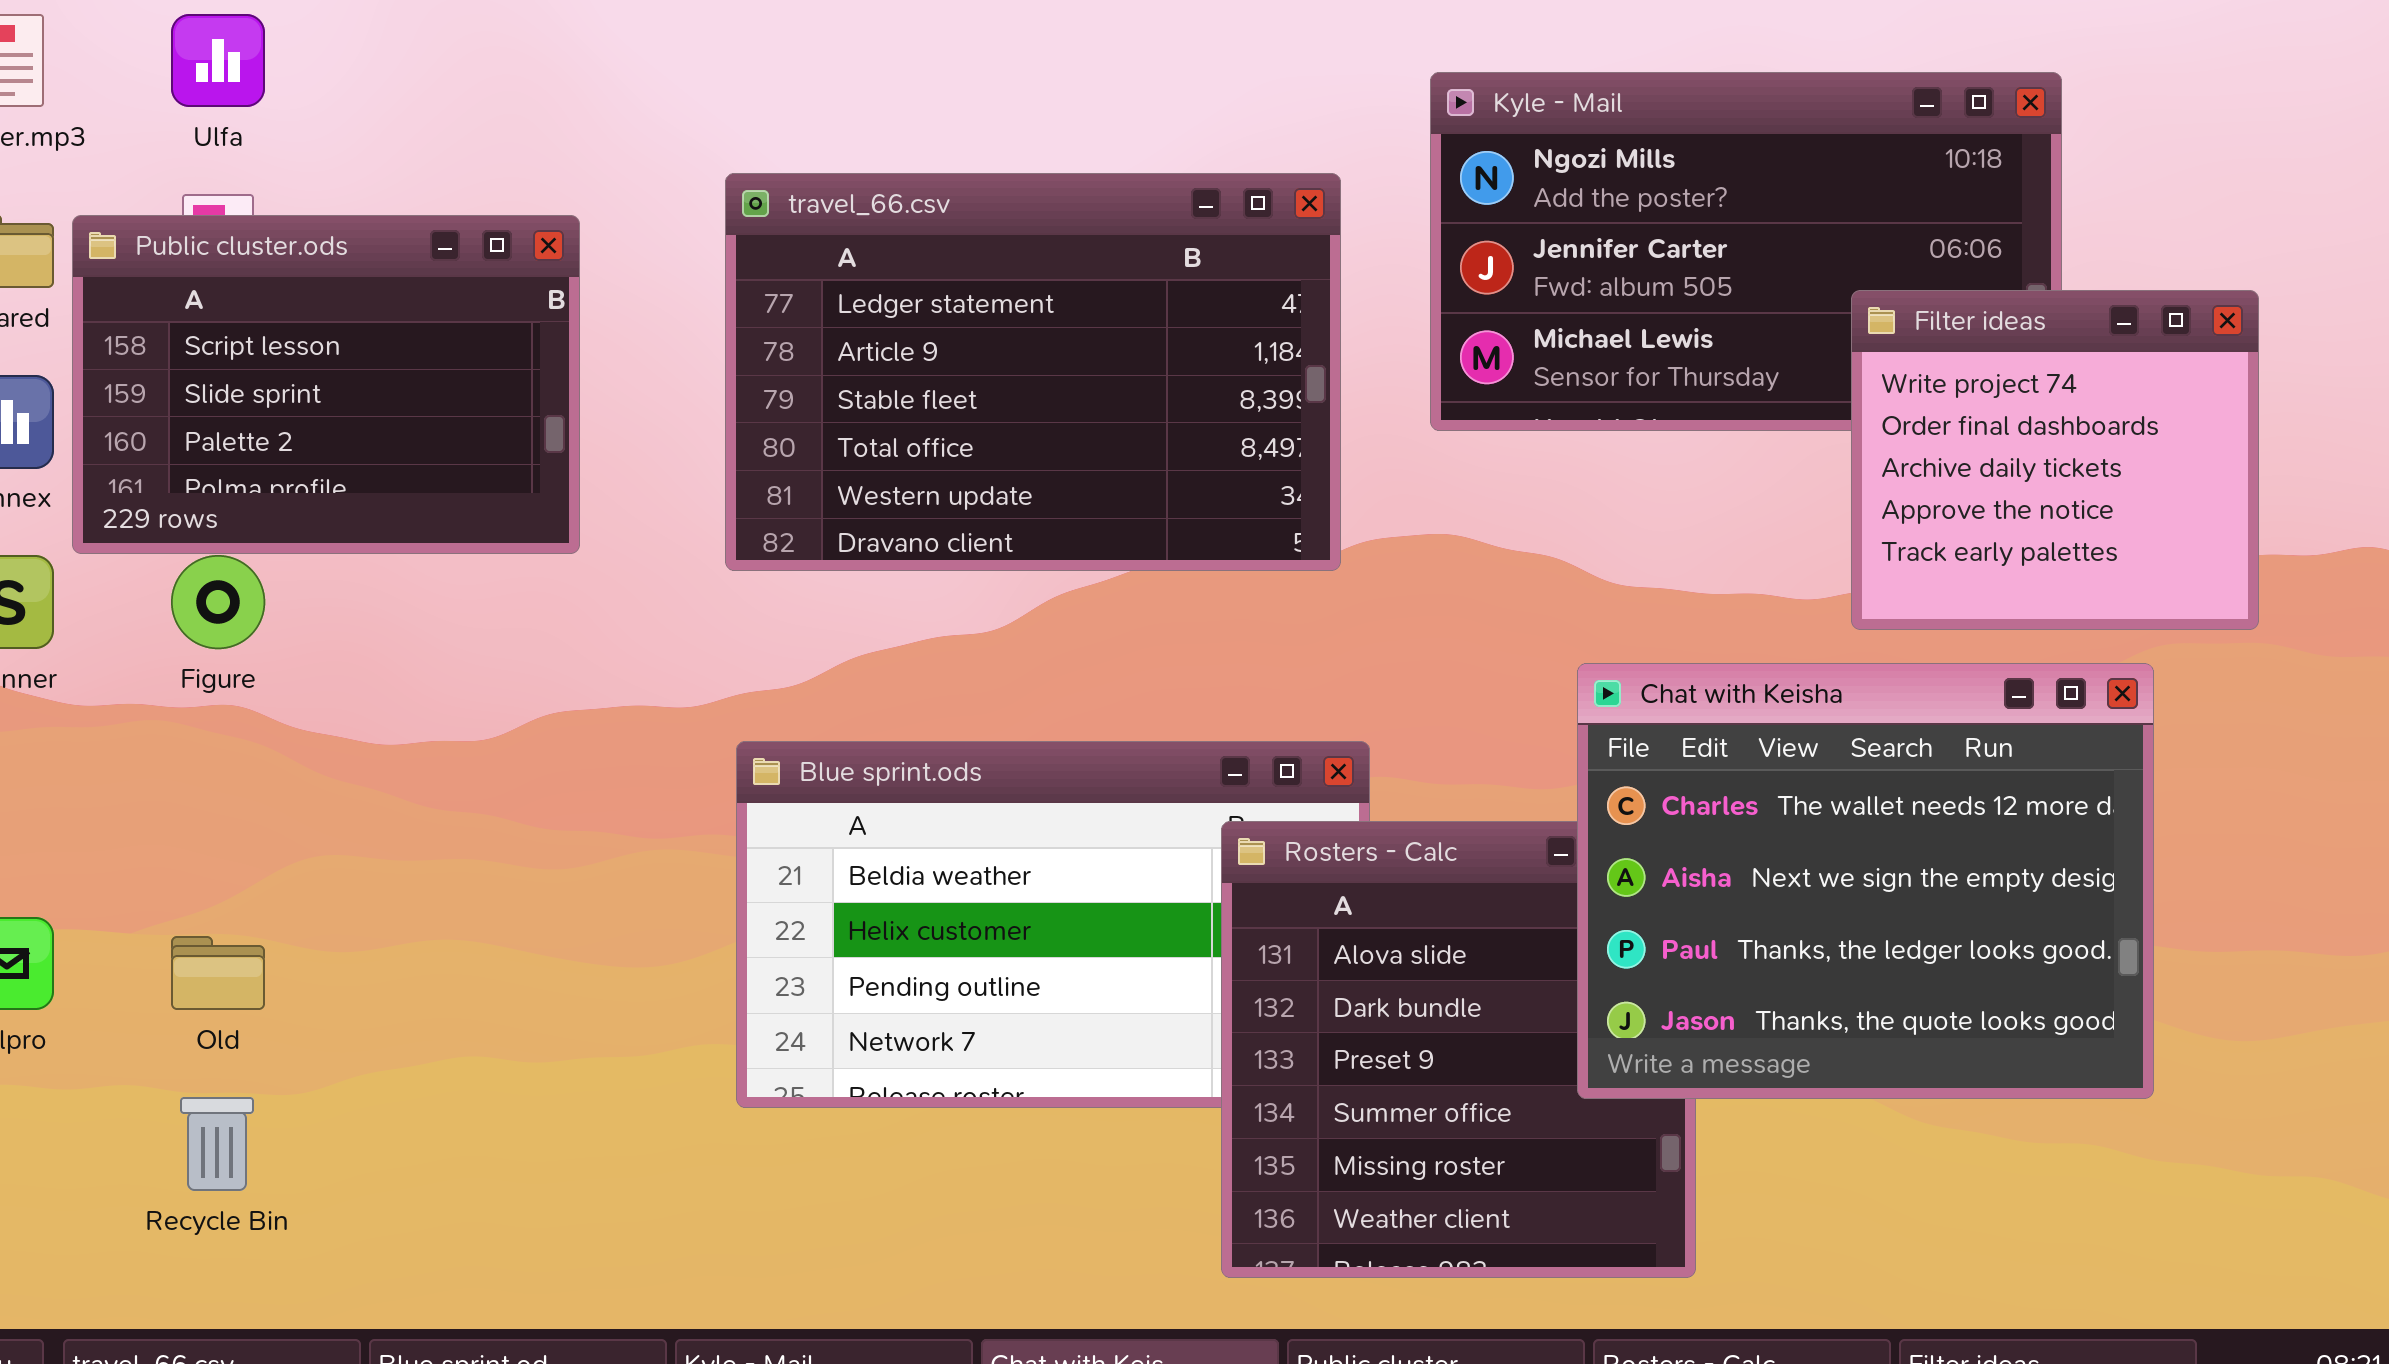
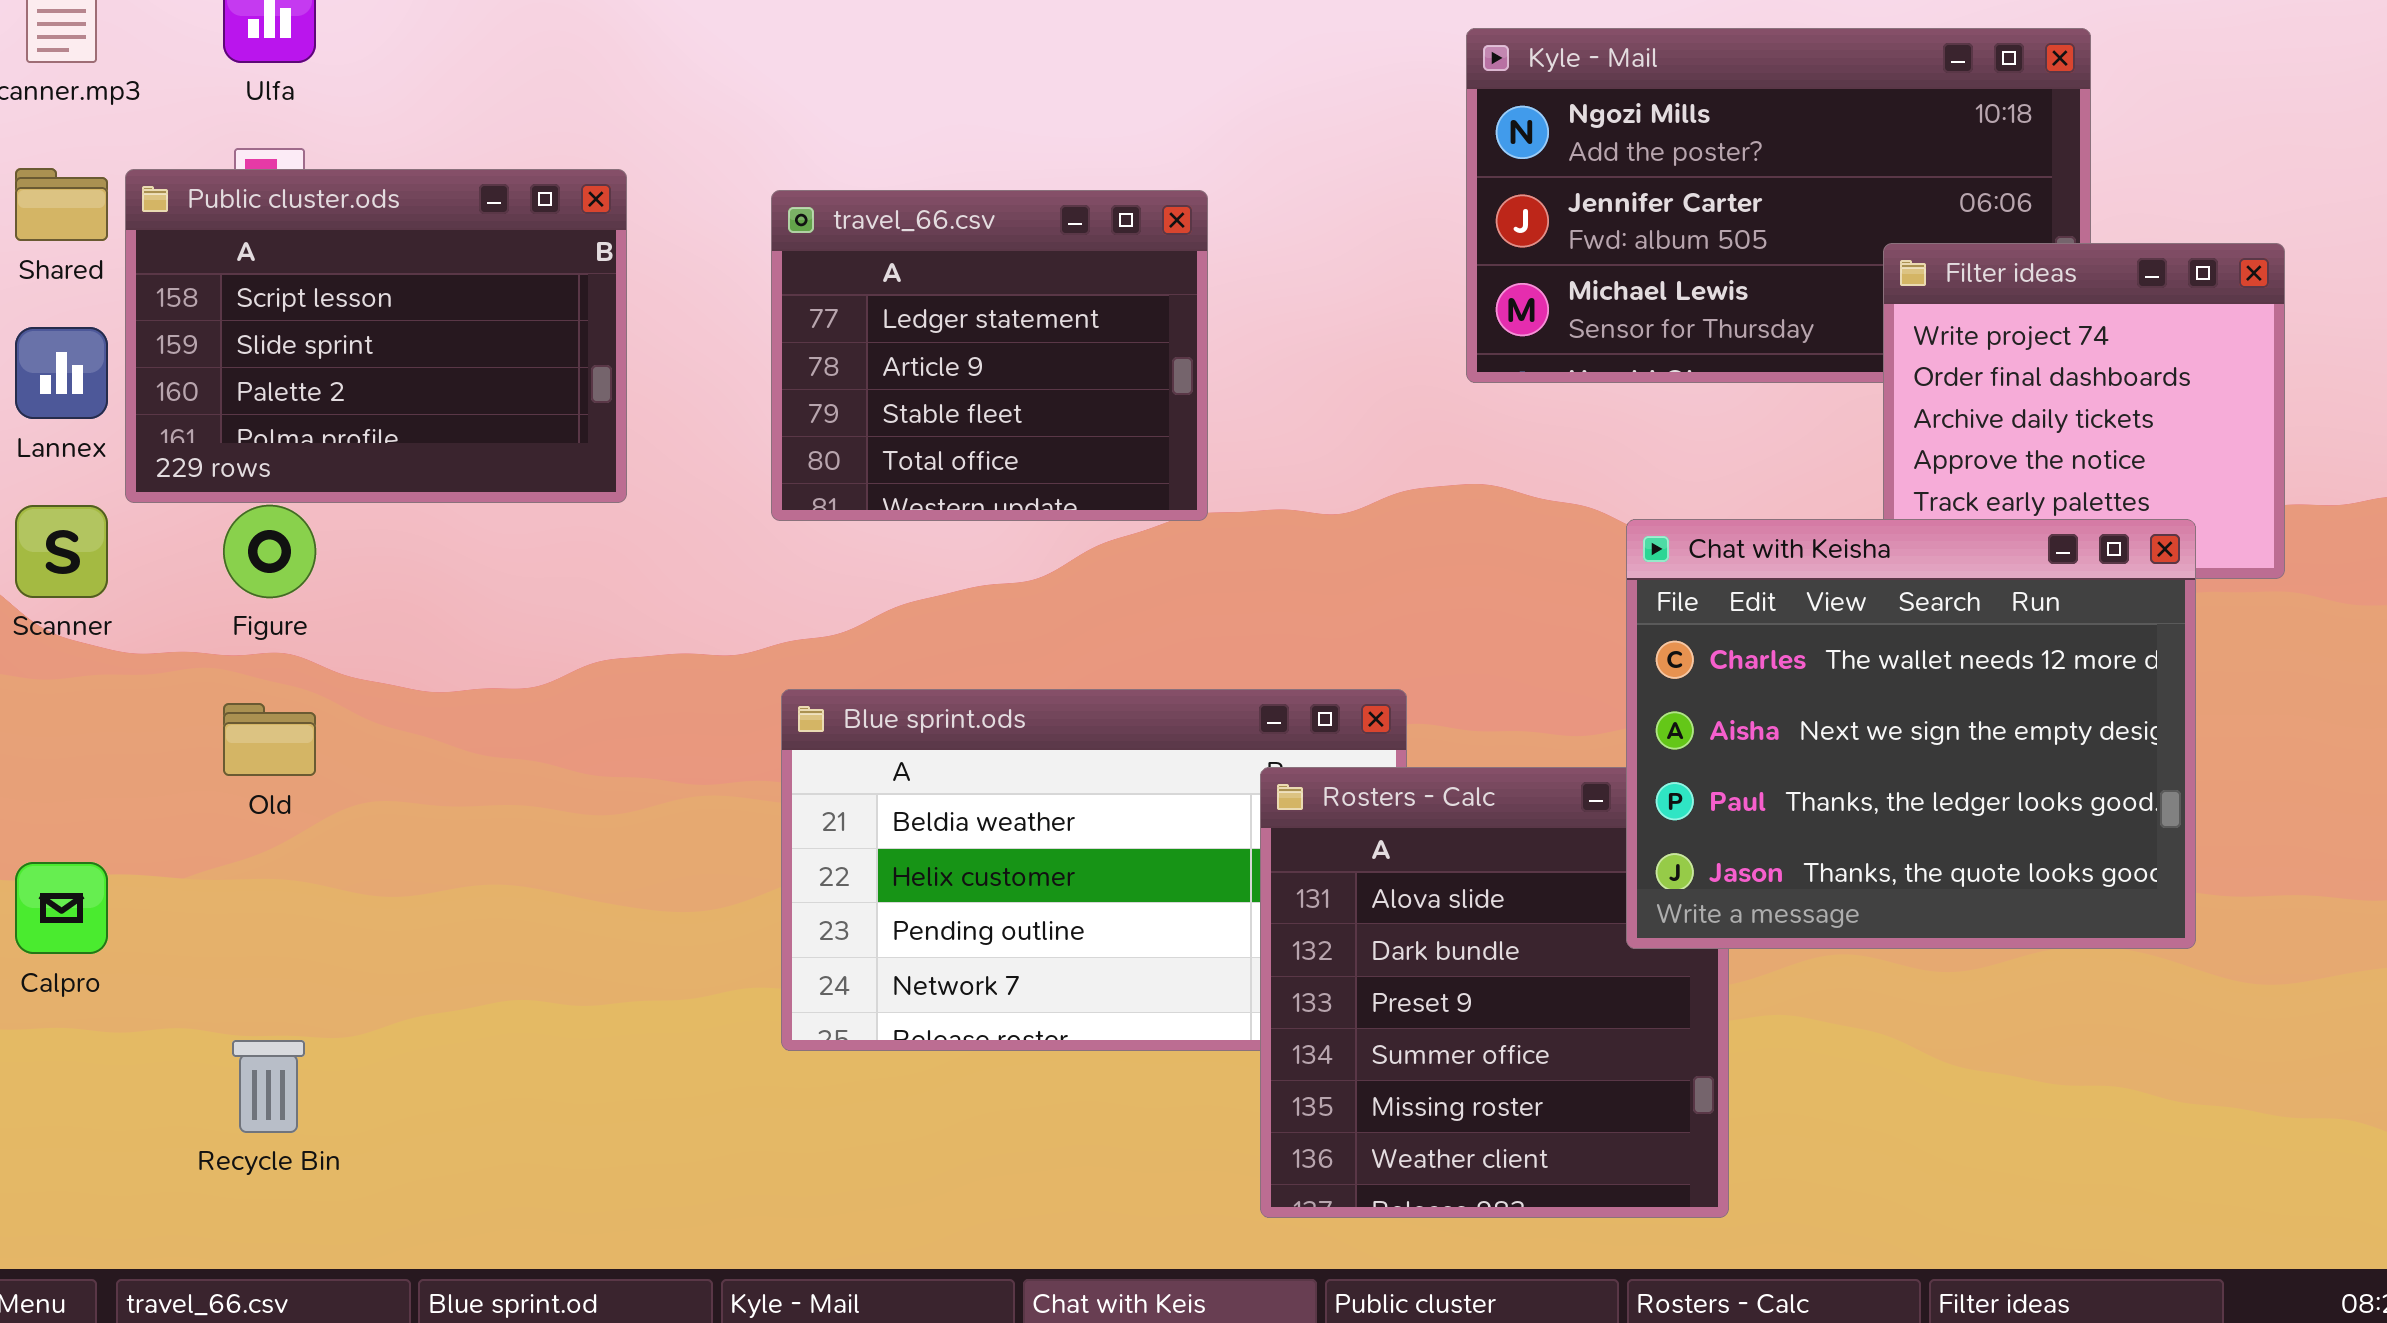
travel_66.csv: [725,173,1341,571] -> [771,190,1208,521], resized
Chat with Keisha: [1577,663,2154,1099] -> [1626,519,2196,949], moved
Old: [171,936,265,1010] -> [223,703,316,776], moved

